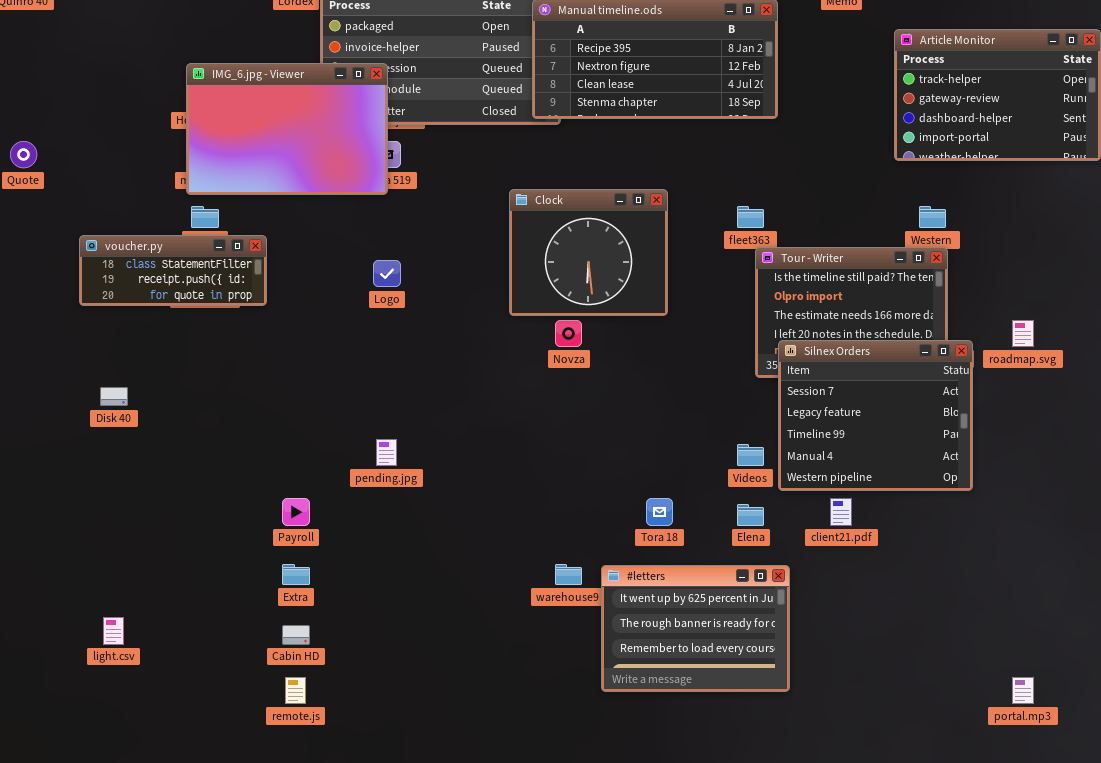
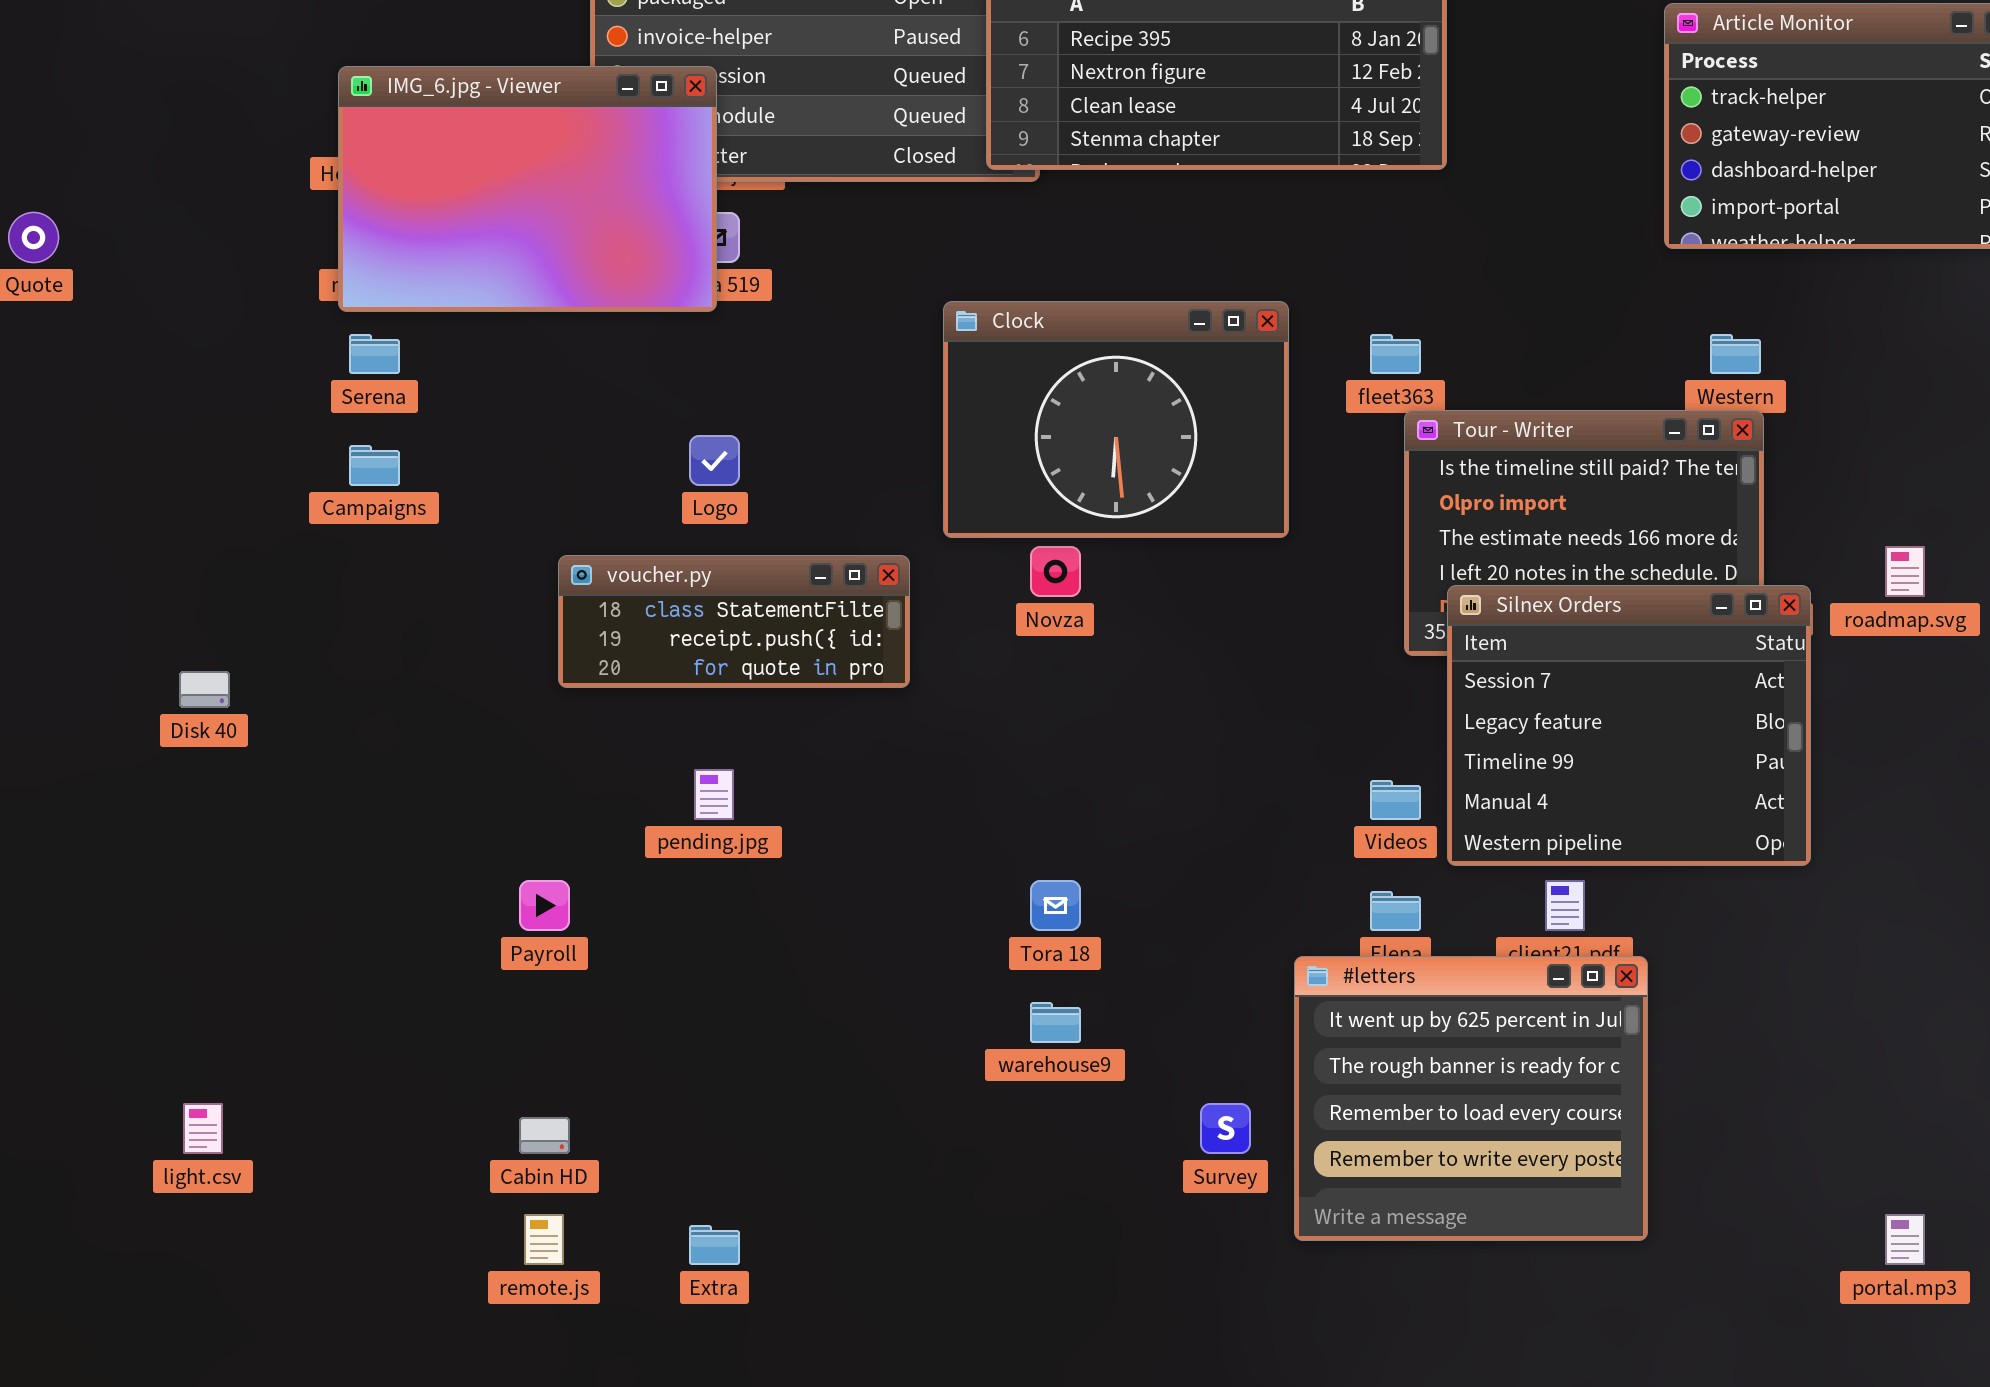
Clock: [509,189,668,316] -> [943,301,1289,538], resized
voucher.py: [79,235,267,306] -> [558,555,910,688], moved
Tora 18: [646,498,673,526] -> [1030,880,1081,931], moved
Extra: [282,564,310,585] -> [689,1225,740,1265], moved
#letters: [601,565,790,692] -> [1294,956,1648,1241], moved, resized

